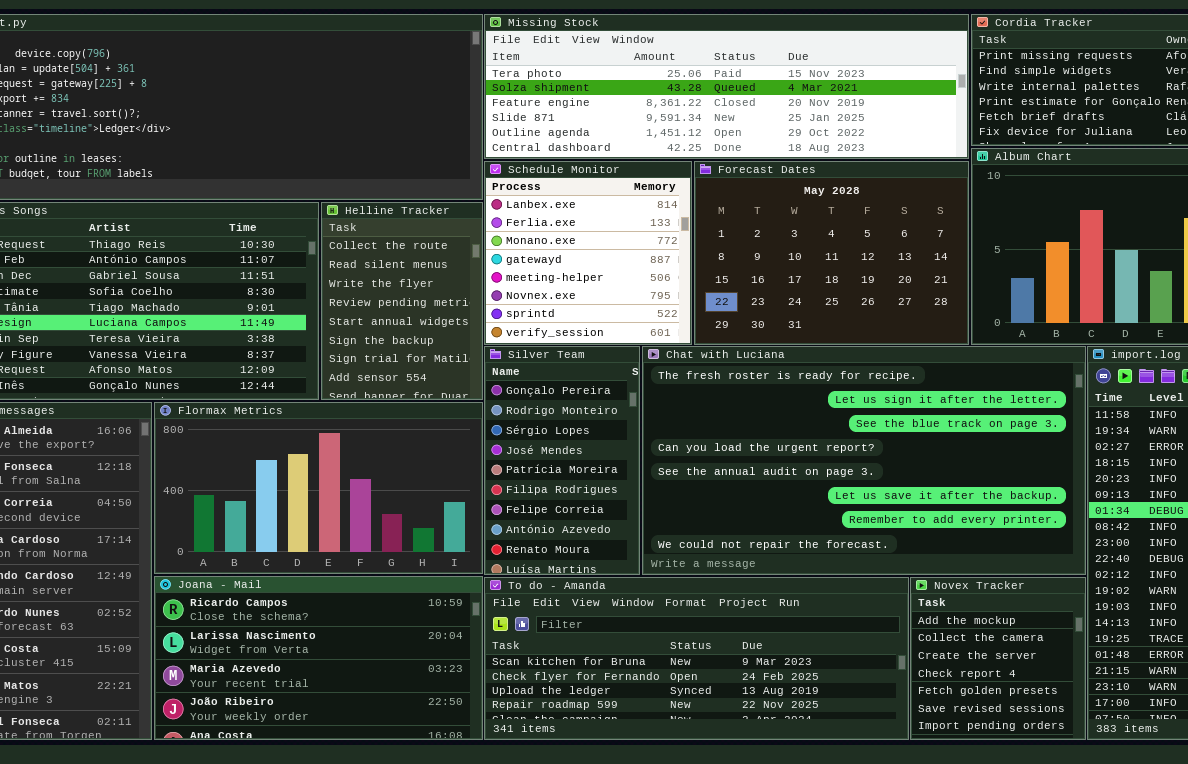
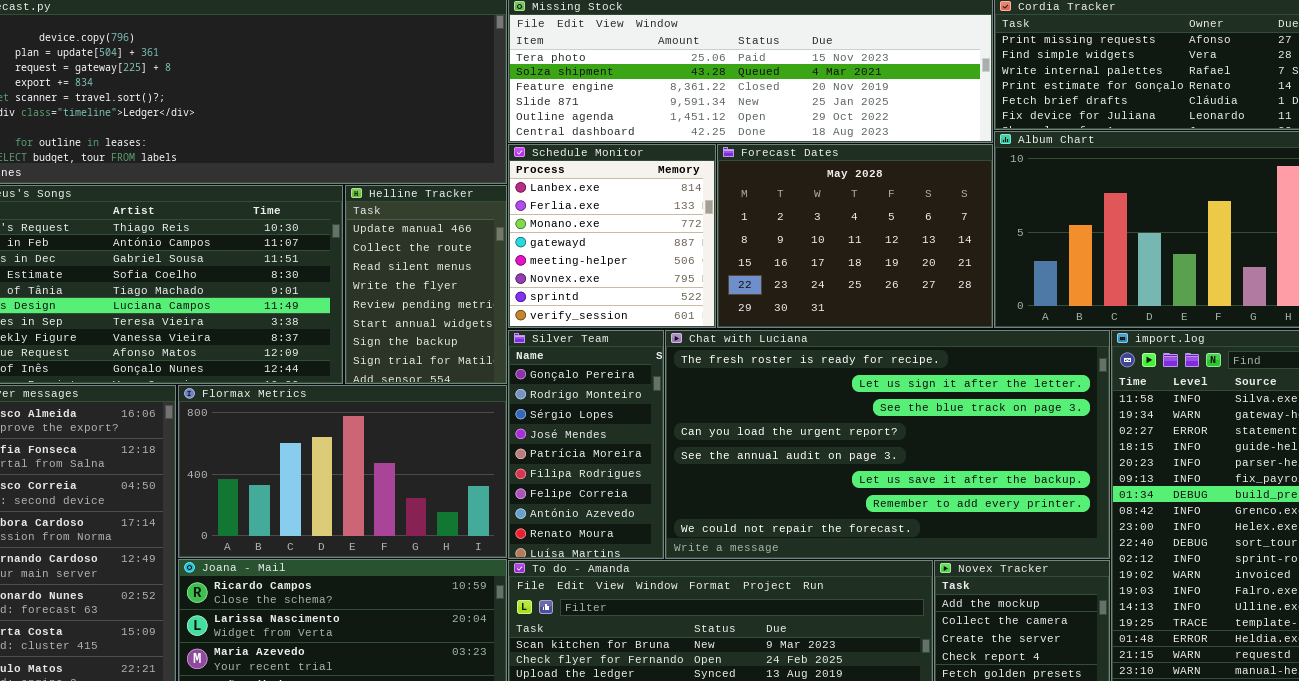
Helline Tracker: [321,202,483,400] -> [345,185,507,384], scrolled up 1 row

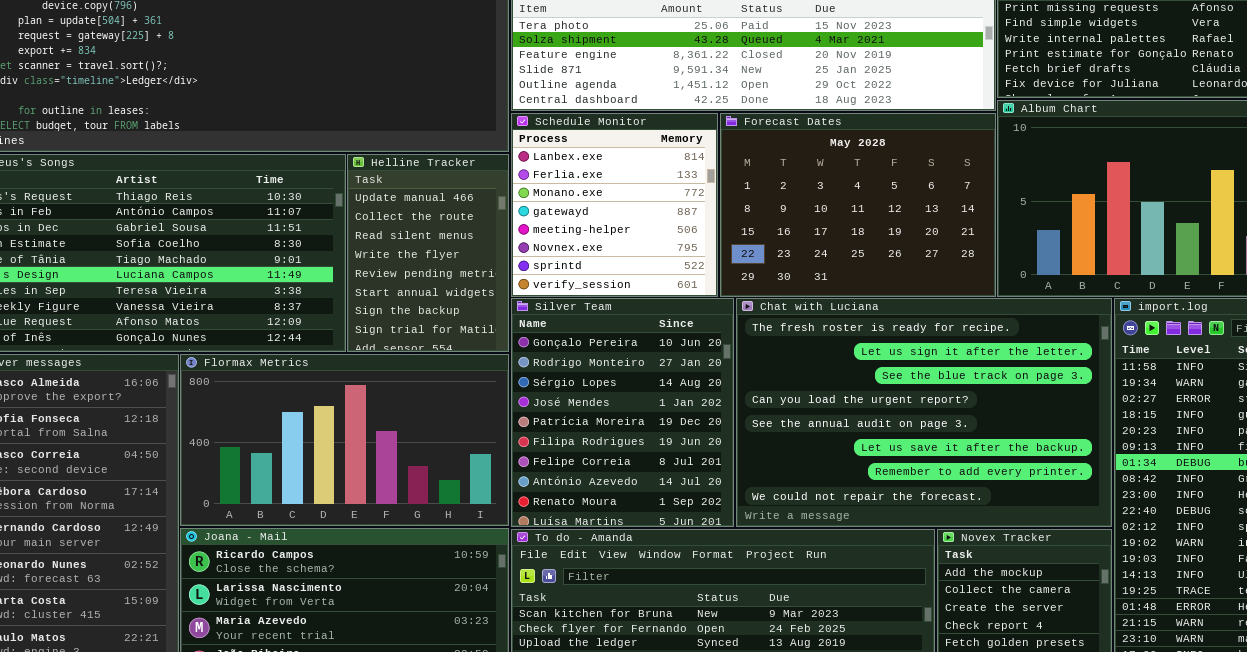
Silver Team: [508,330,664,559] -> [511,298,734,527], resized
Chat with Luciana: [665,330,1110,559] -> [736,298,1112,527], resized

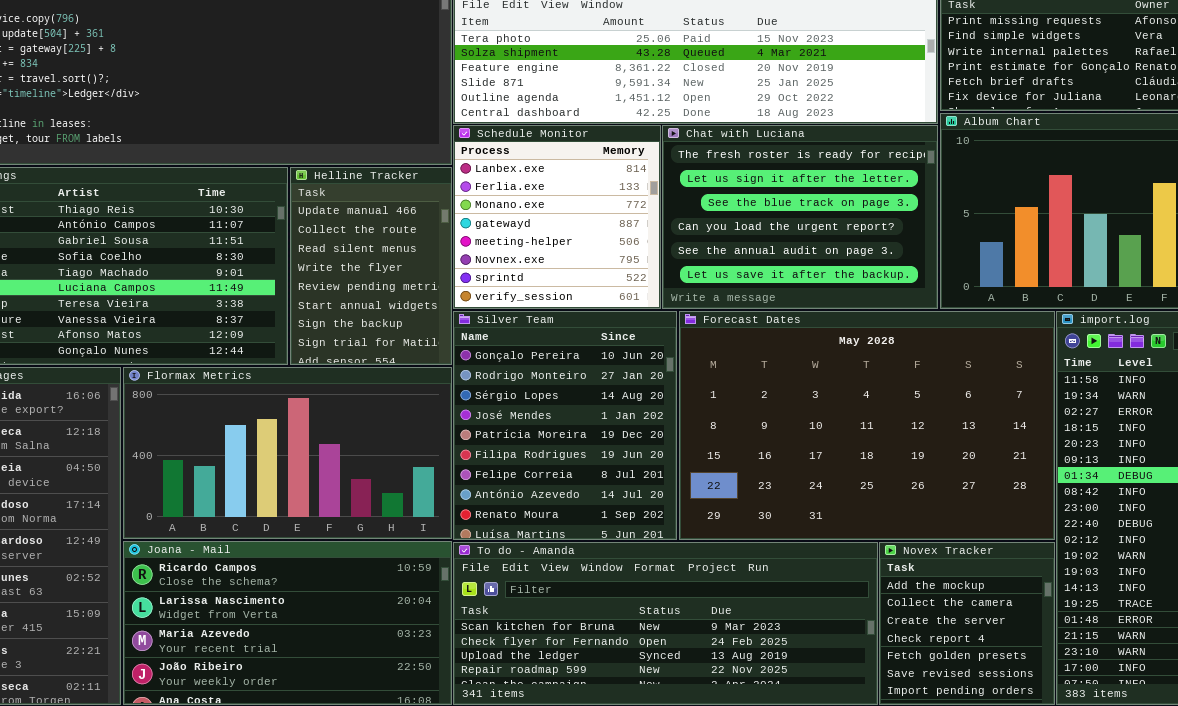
Forecast Dates: [720,113,996,297] -> [679,311,1055,540], moved, resized
Chat with Luciana: [736,298,1112,527] -> [662,125,938,309], moved, resized

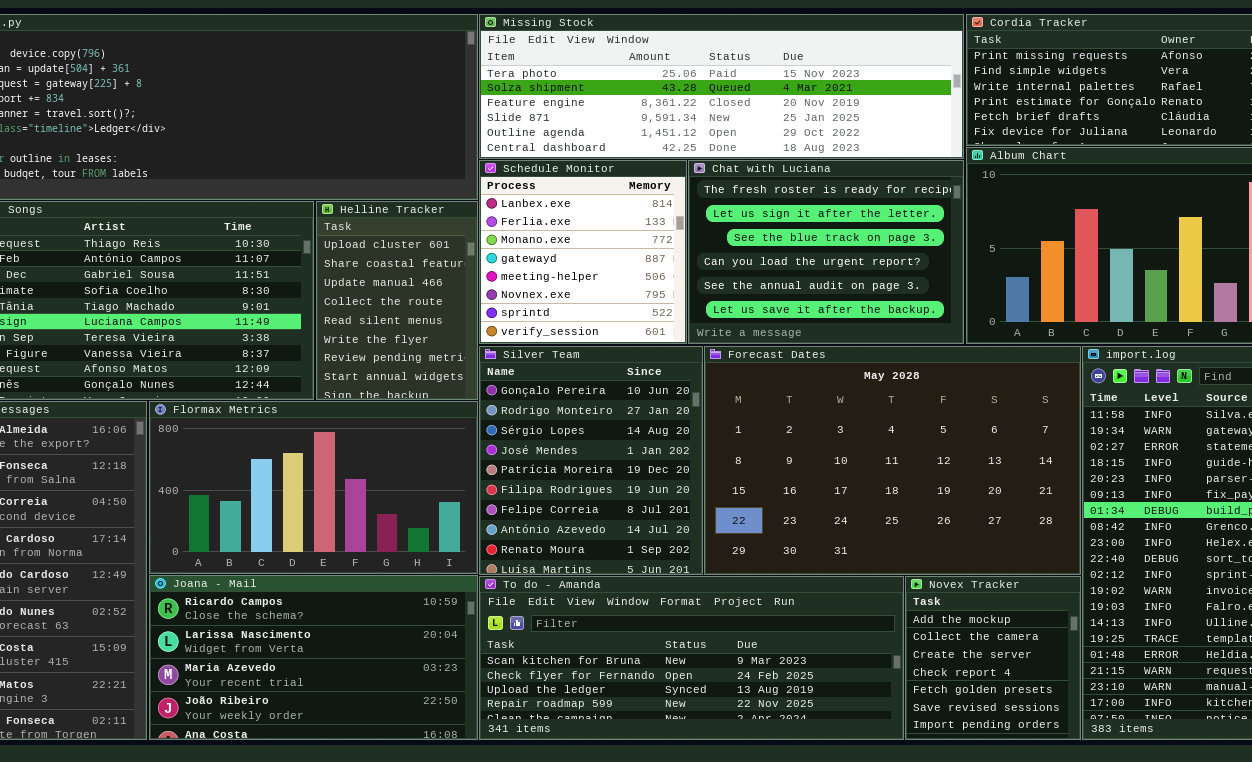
Helline Tracker: [290,167,452,365] -> [316,201,478,400], scrolled up 2 rows

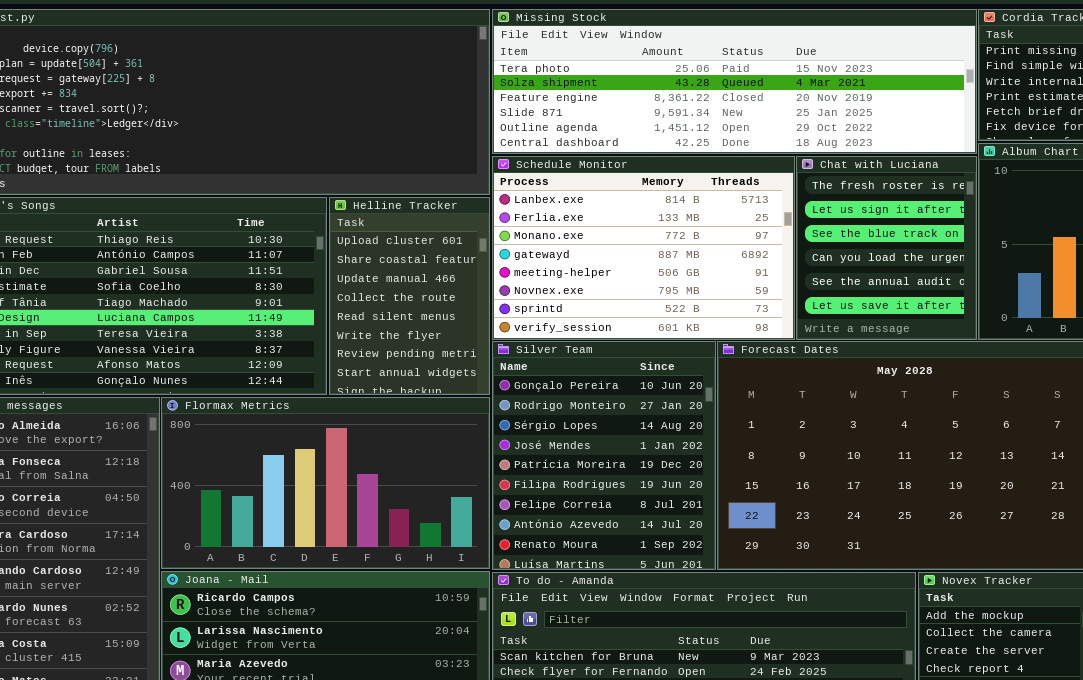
Schedule Monitor: [479,160,687,344] -> [492,156,795,340], resized
Chat with Luciana: [688,160,964,344] -> [796,156,977,340], resized

